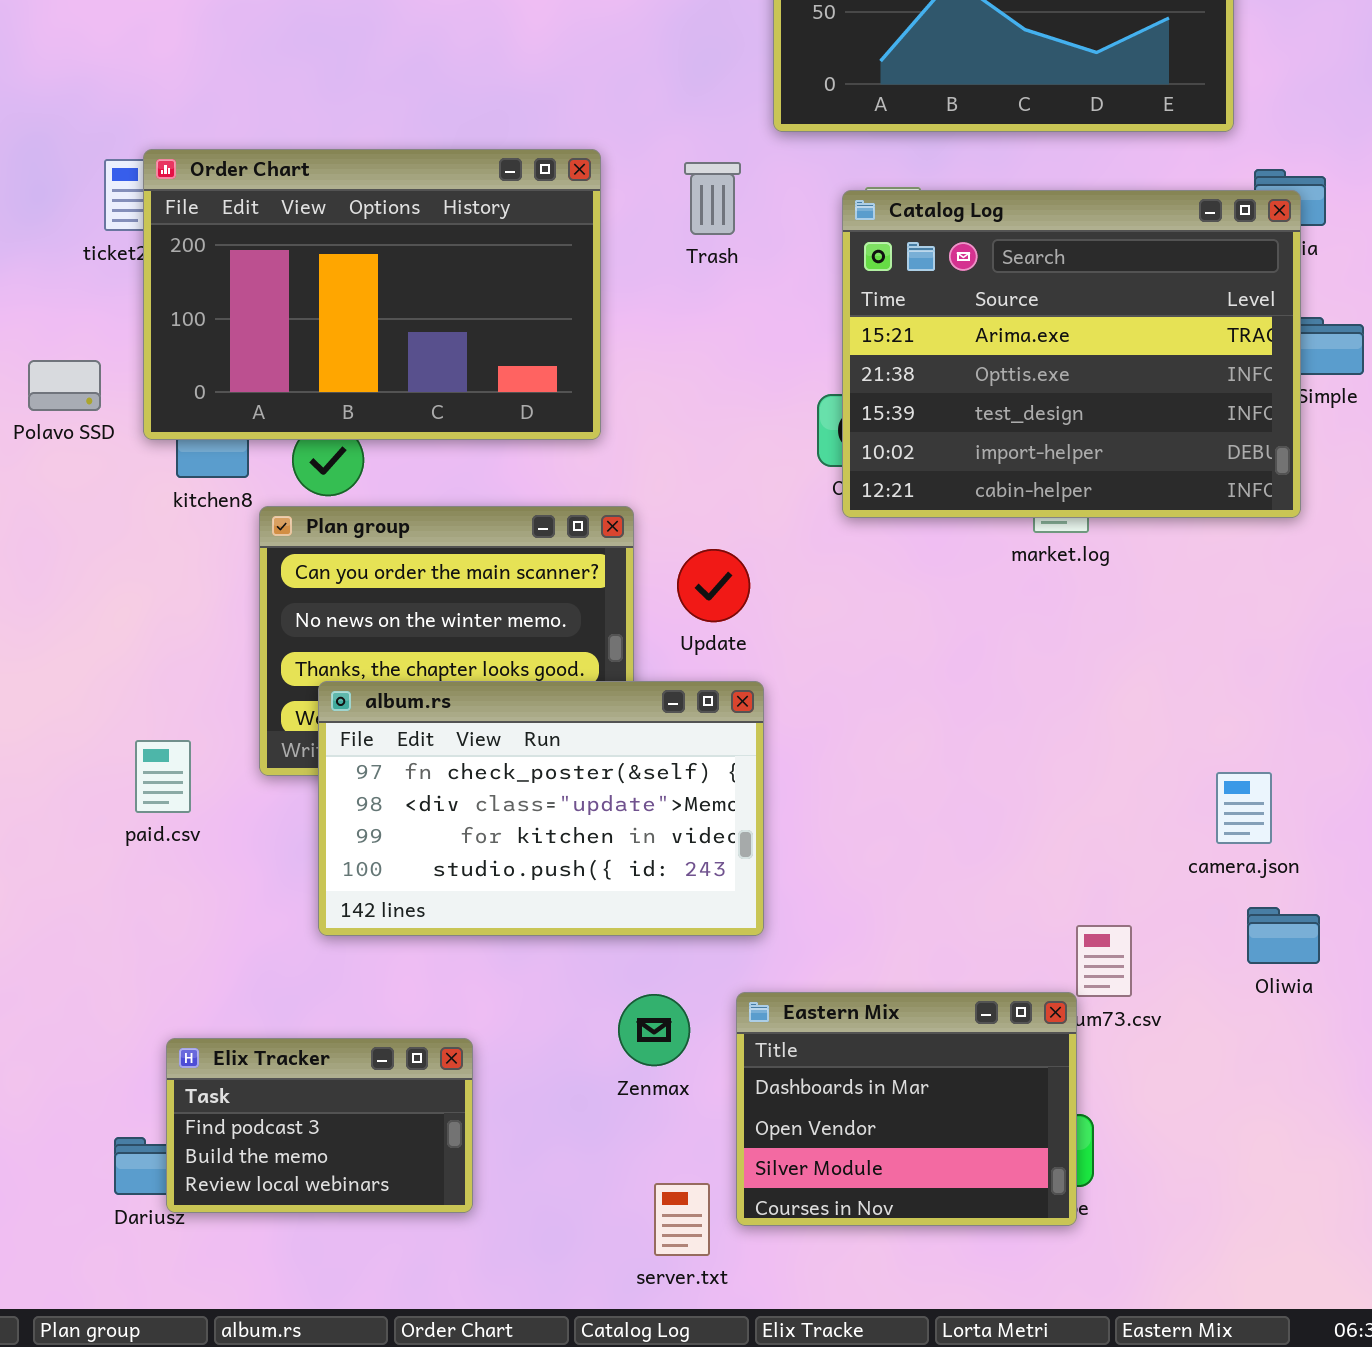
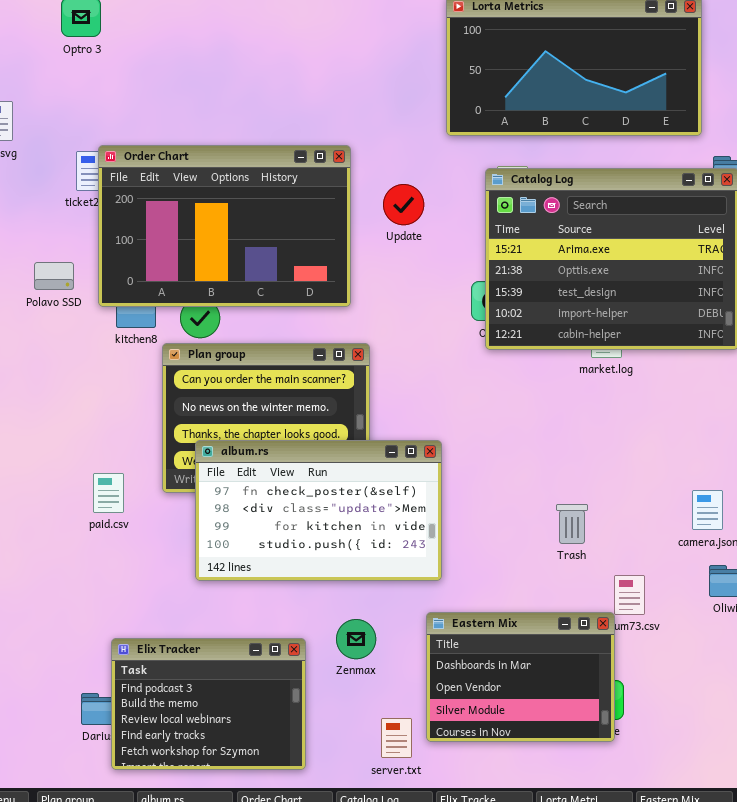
Trash: [684,162,741,235] -> [556,504,588,544], moved
Update: [677,549,750,622] -> [383,184,424,225], moved
Zenmax: [618,994,690,1066] -> [336,619,376,659], moved
Elix Tracker: [166,1038,473,1213] -> [111,638,306,770], resized

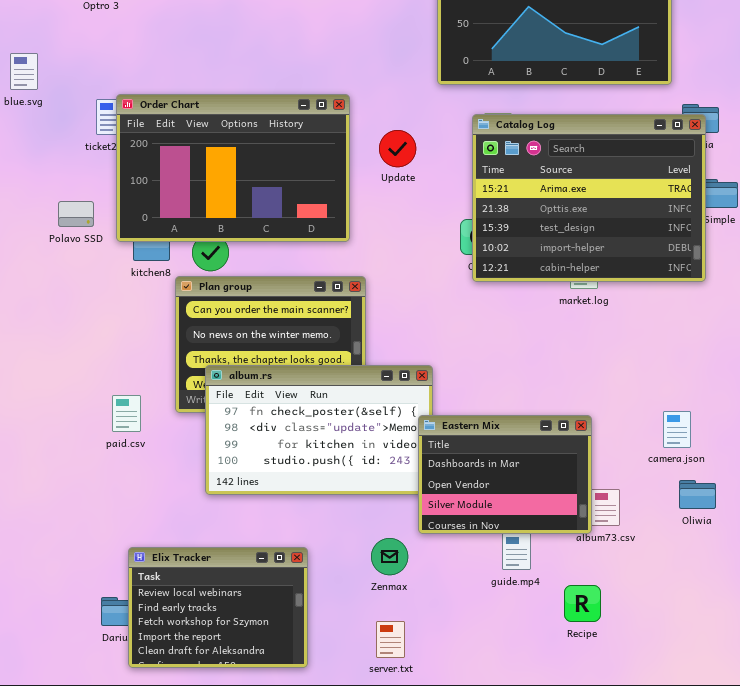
Eastern Mix: [426,612,615,742] -> [418,415,592,534], moved
Zenmax: [336,619,376,659] -> [371,538,408,575], moved
Elix Tracker: [111,638,306,770] -> [128,547,308,668], scrolled down 2 rows

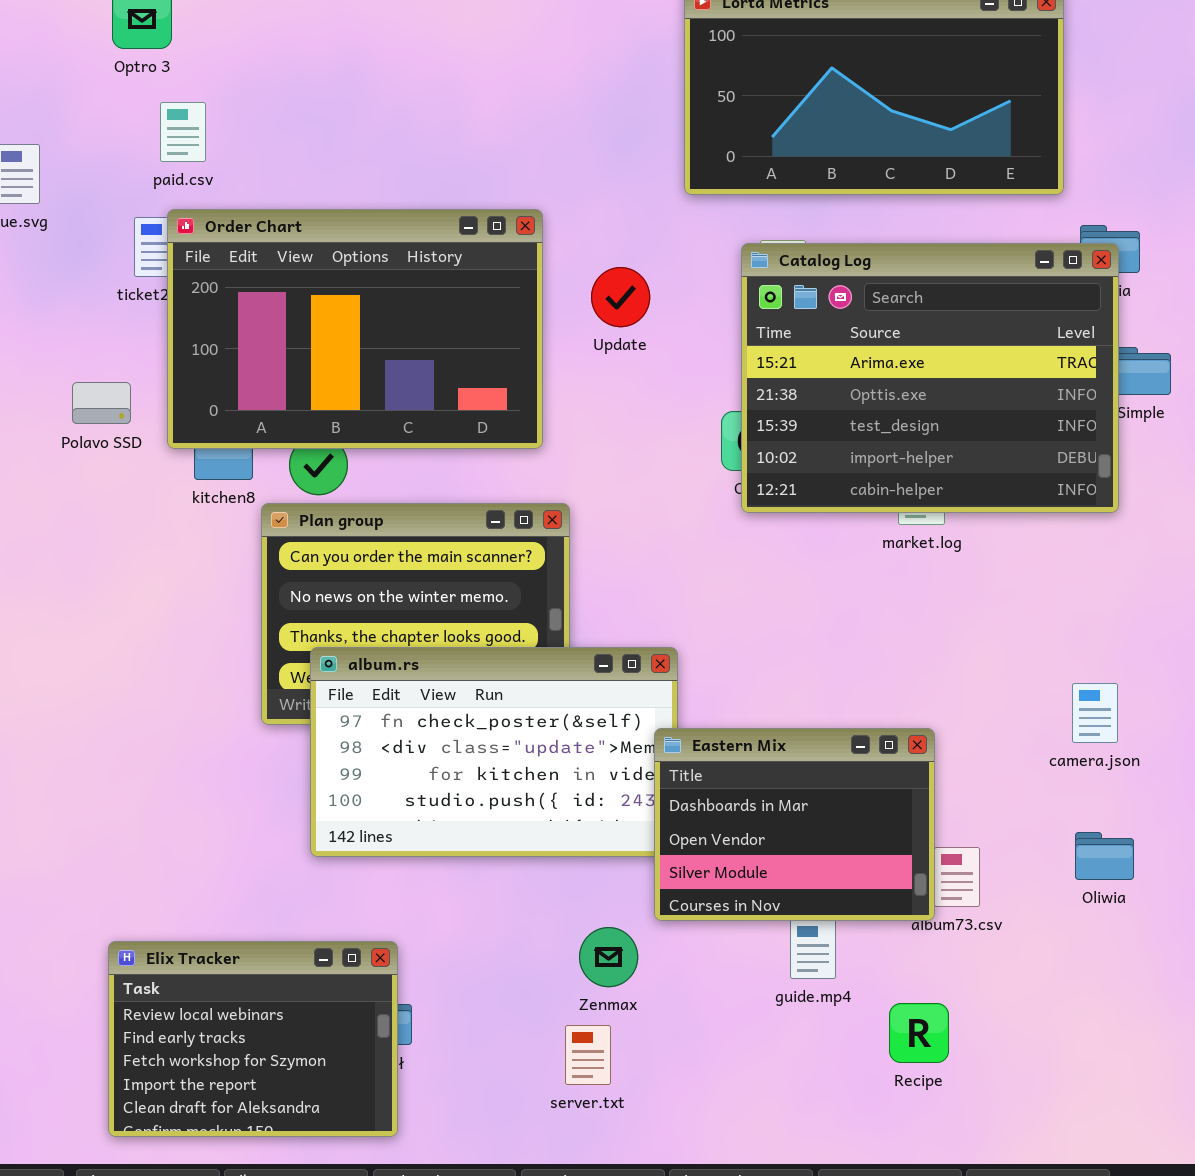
paid.csv: [112,395,141,432] -> [160,102,206,162], moved
camera.json: [663,411,691,448] -> [1072,683,1118,743], moved
Elix Tracker: [128,547,308,668] -> [108,941,398,1137], moved
server.txt: [376,621,405,658] -> [565,1025,611,1085], moved

